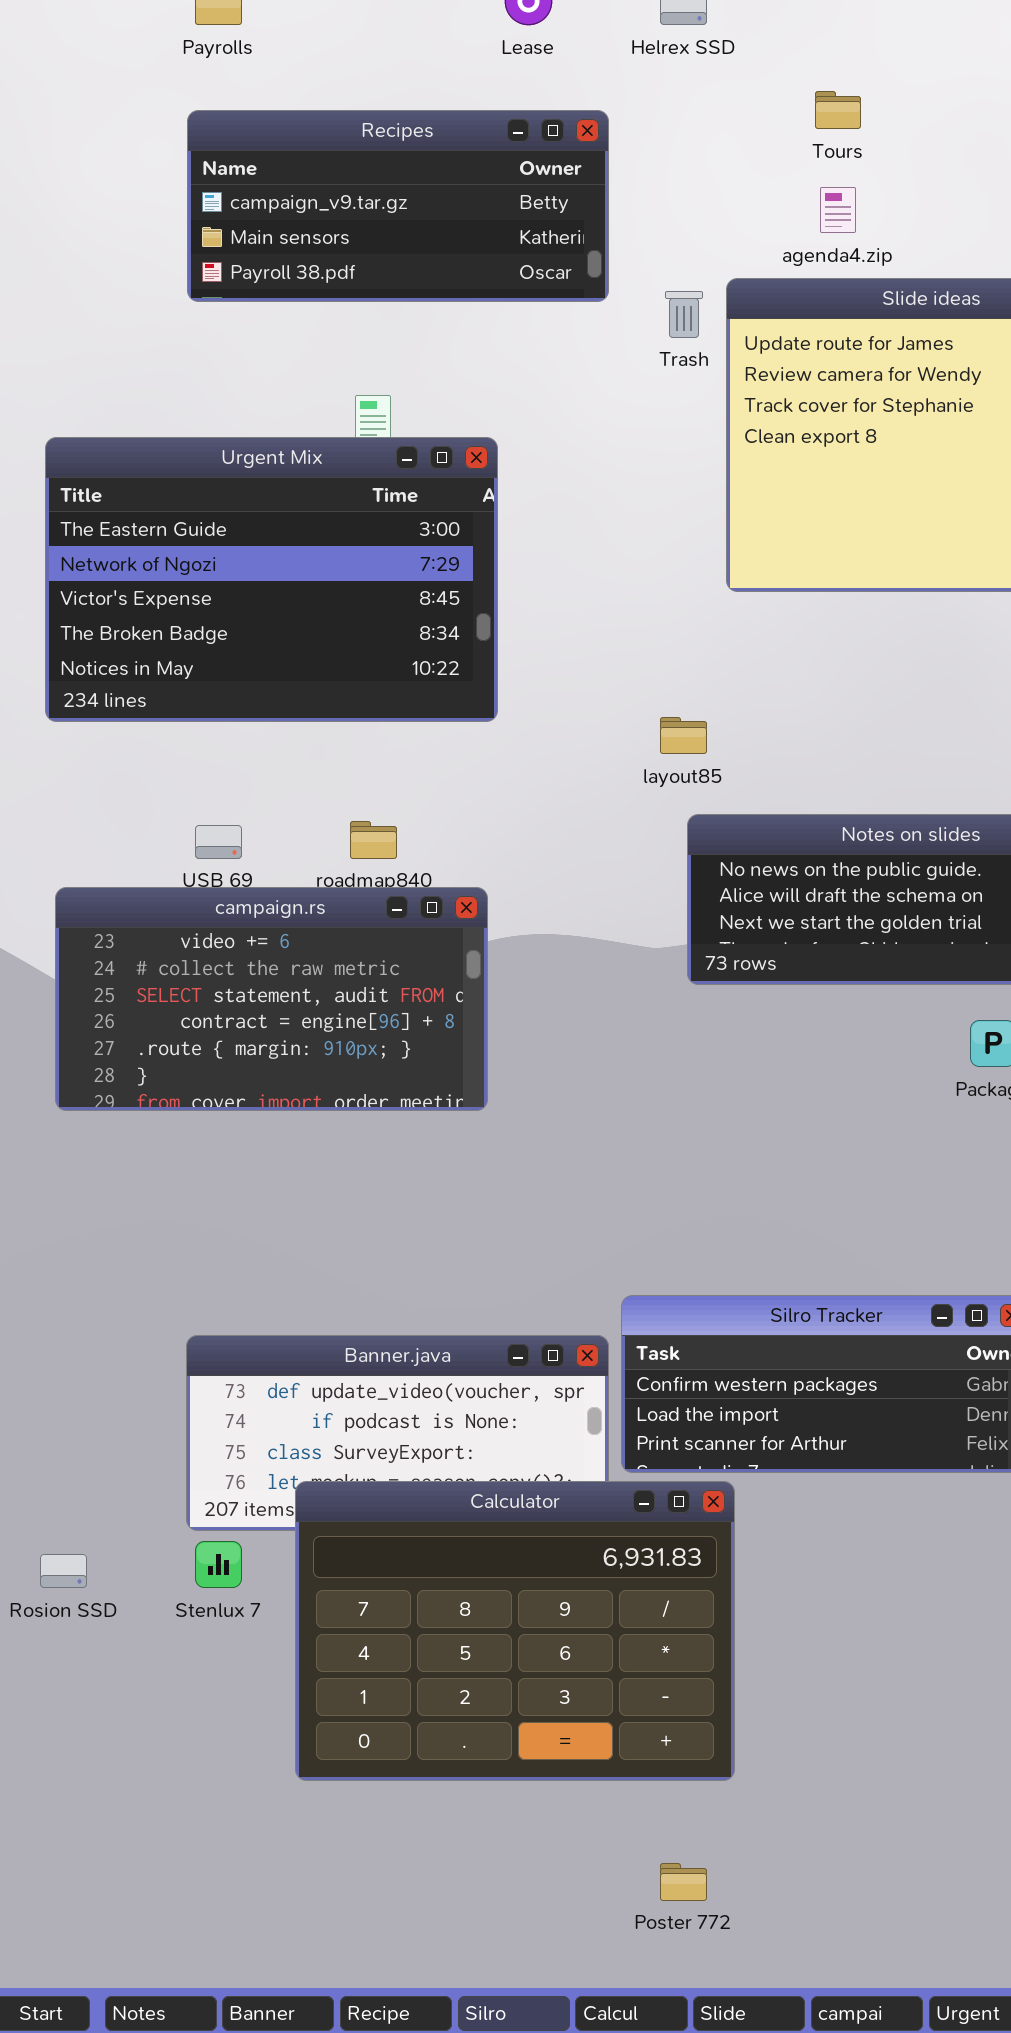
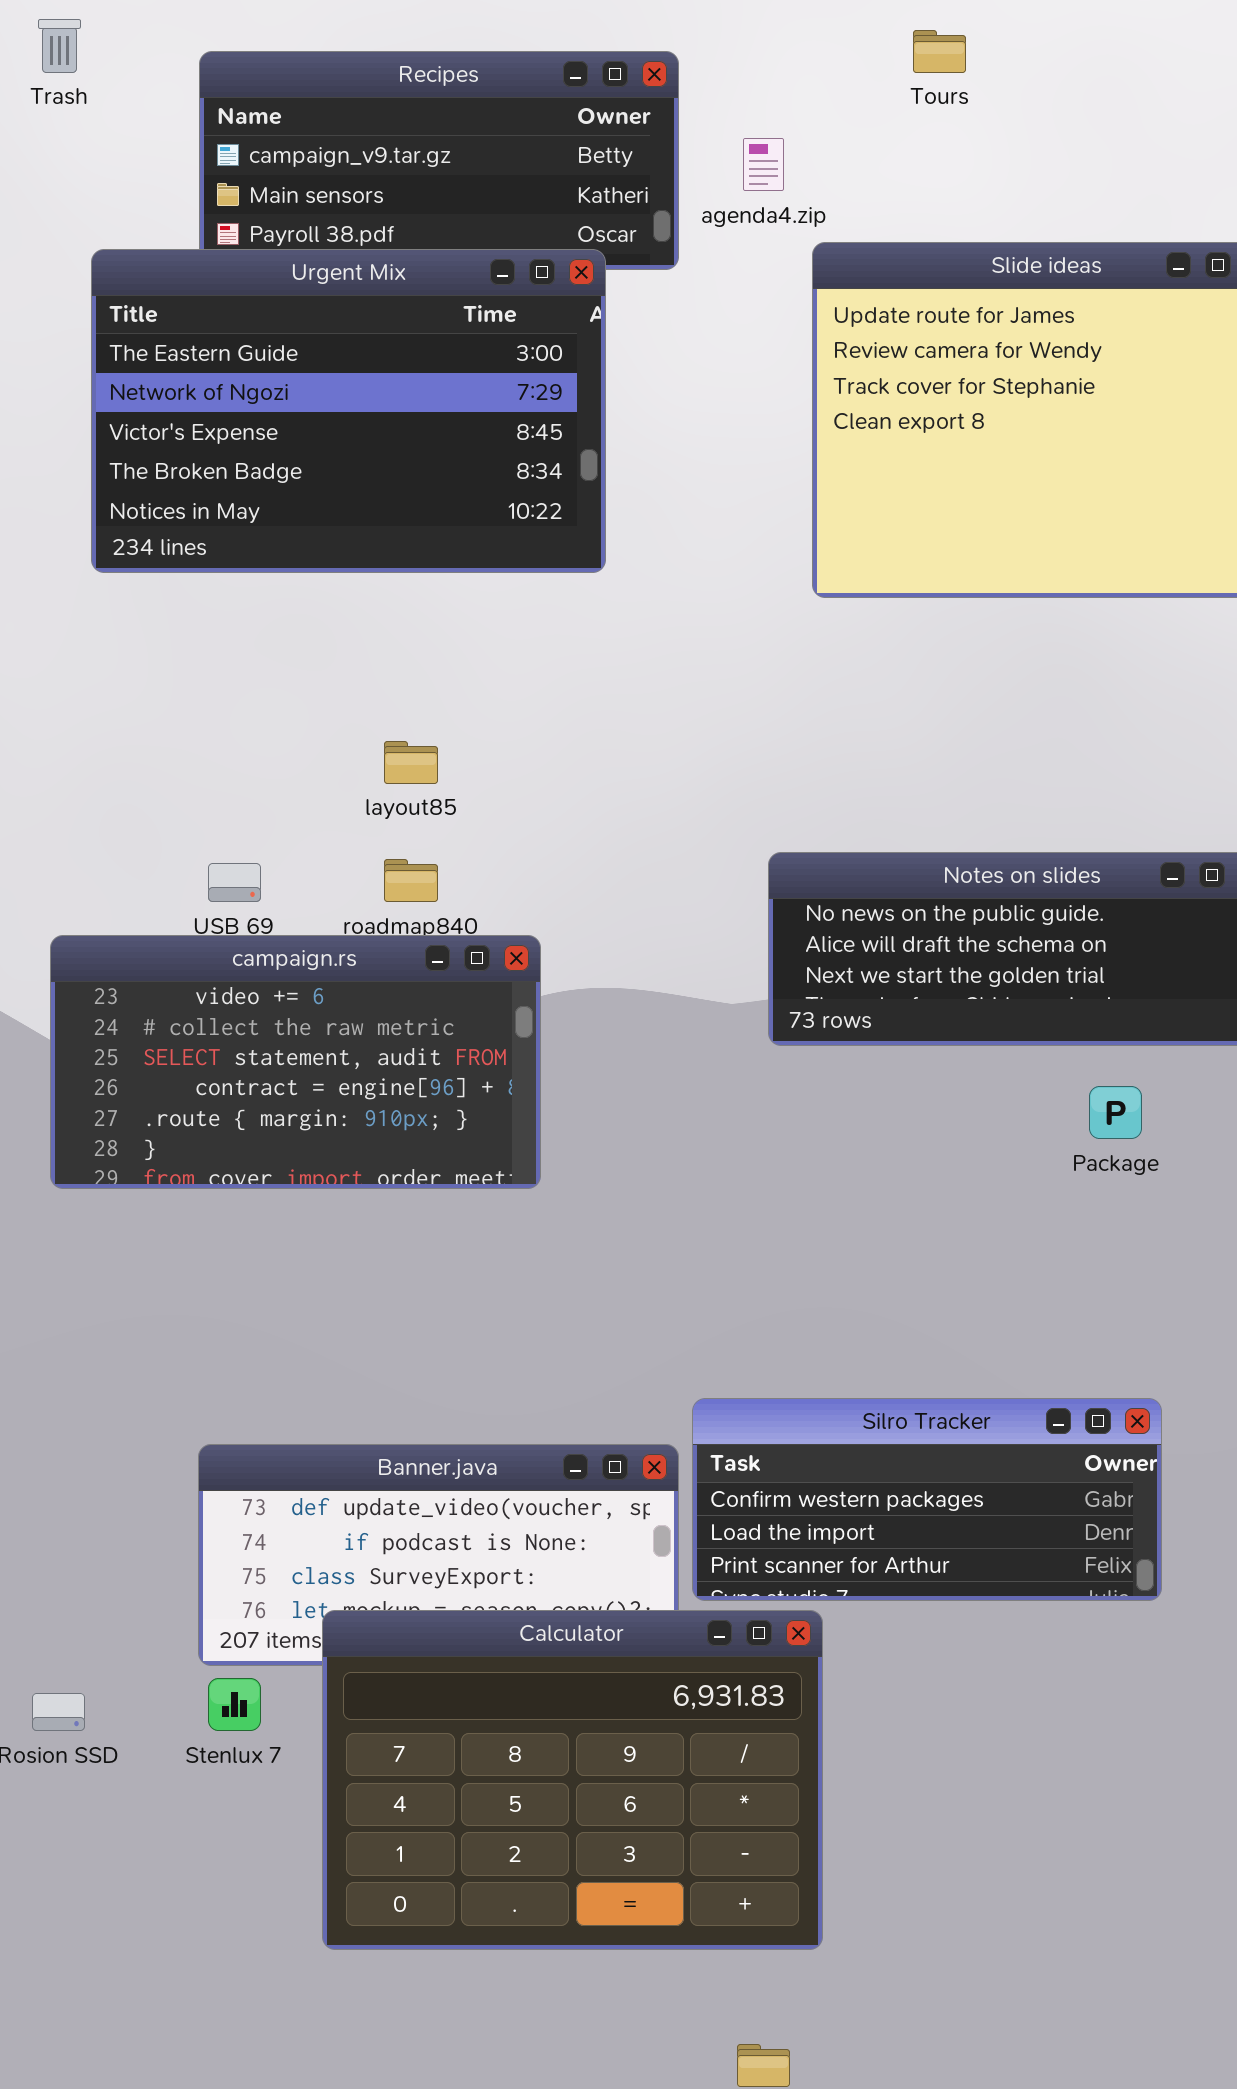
agenda4.zip: [820,187,856,233] -> [743,138,784,191], moved
Trash: [665,291,703,338] -> [38,19,81,73], moved
Urgent Mix: [45,437,498,722] -> [91,249,606,573], moved
layout85: [660,717,707,754] -> [384,741,438,784], moved

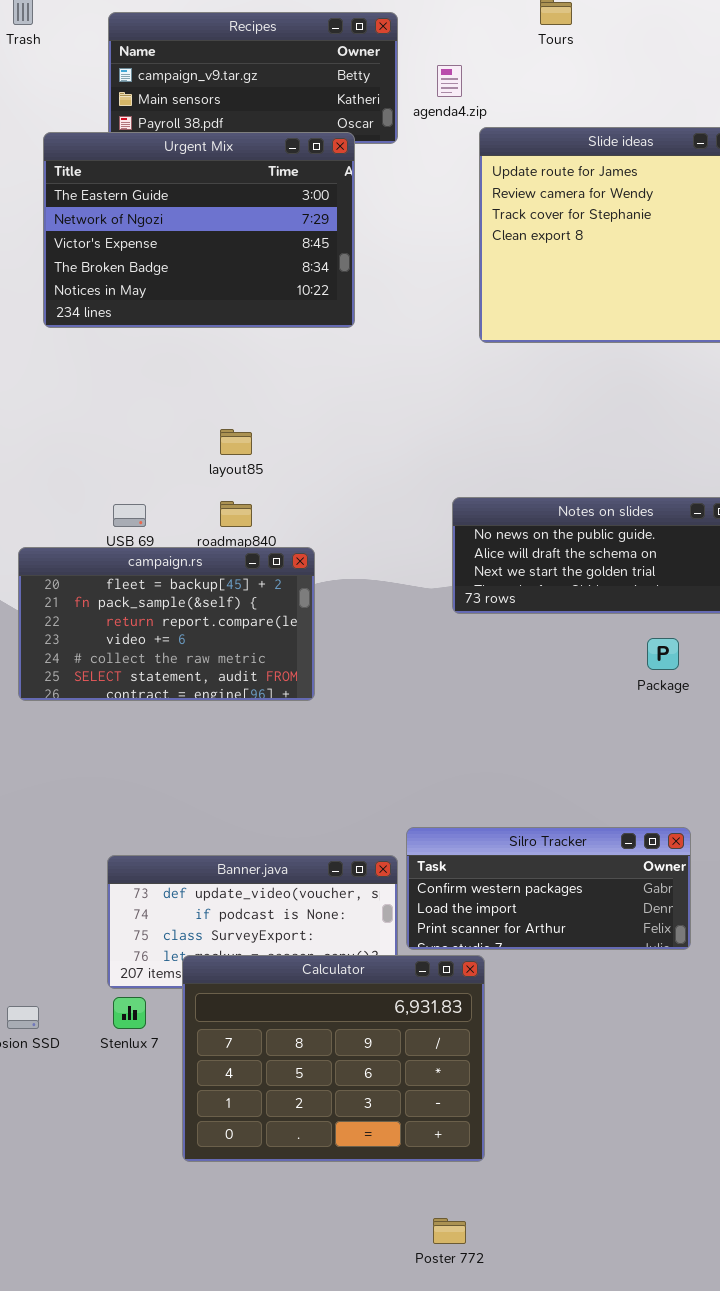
campaign.rs: [50,935,541,1189] -> [18,547,315,701], scrolled up 3 rows

